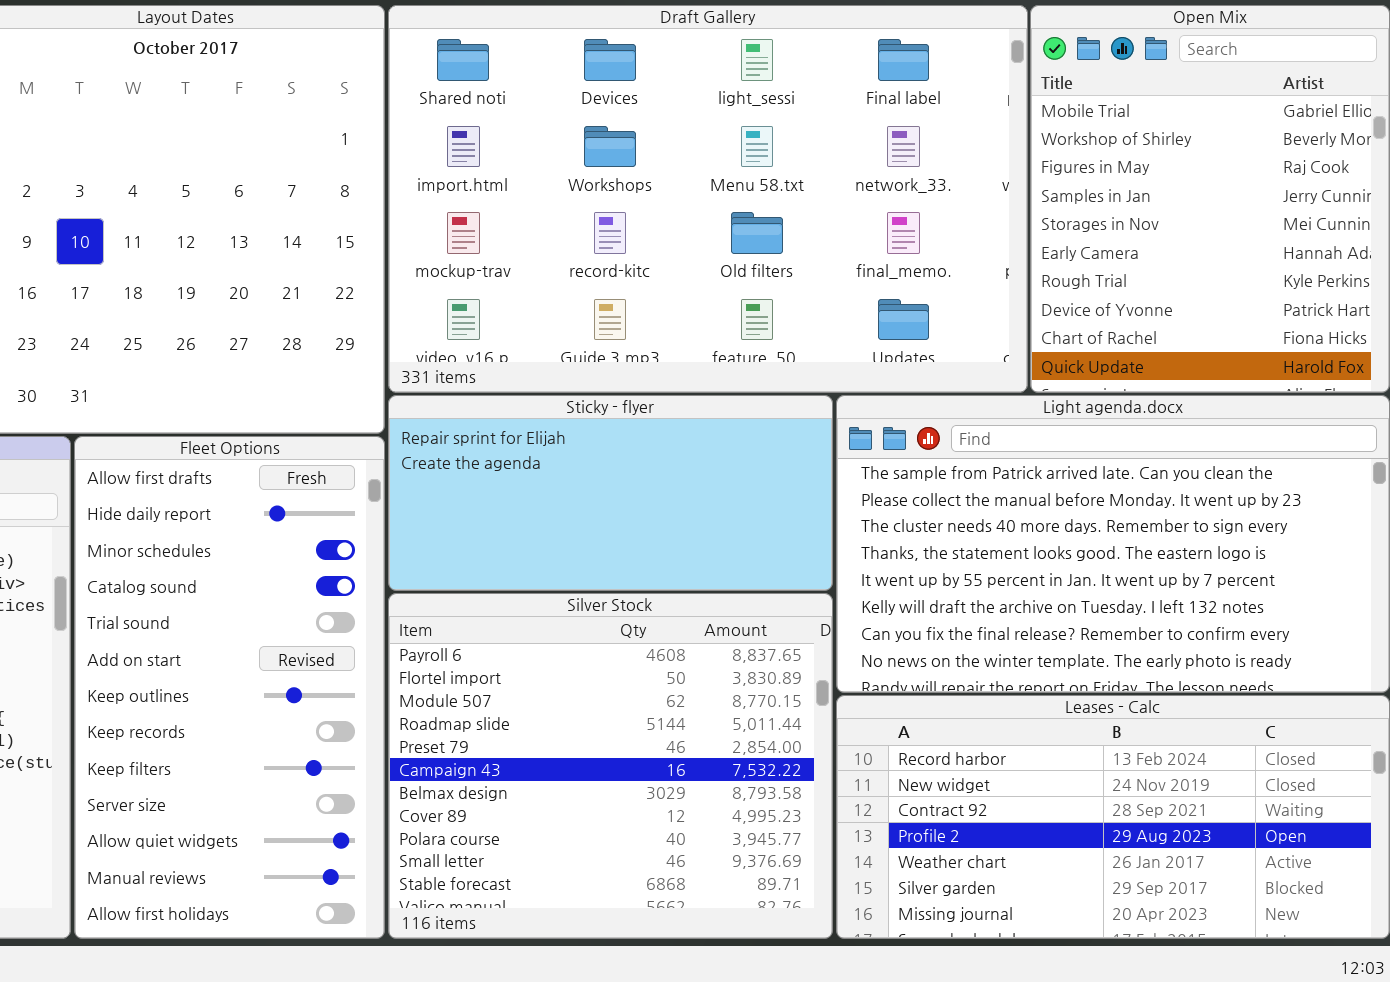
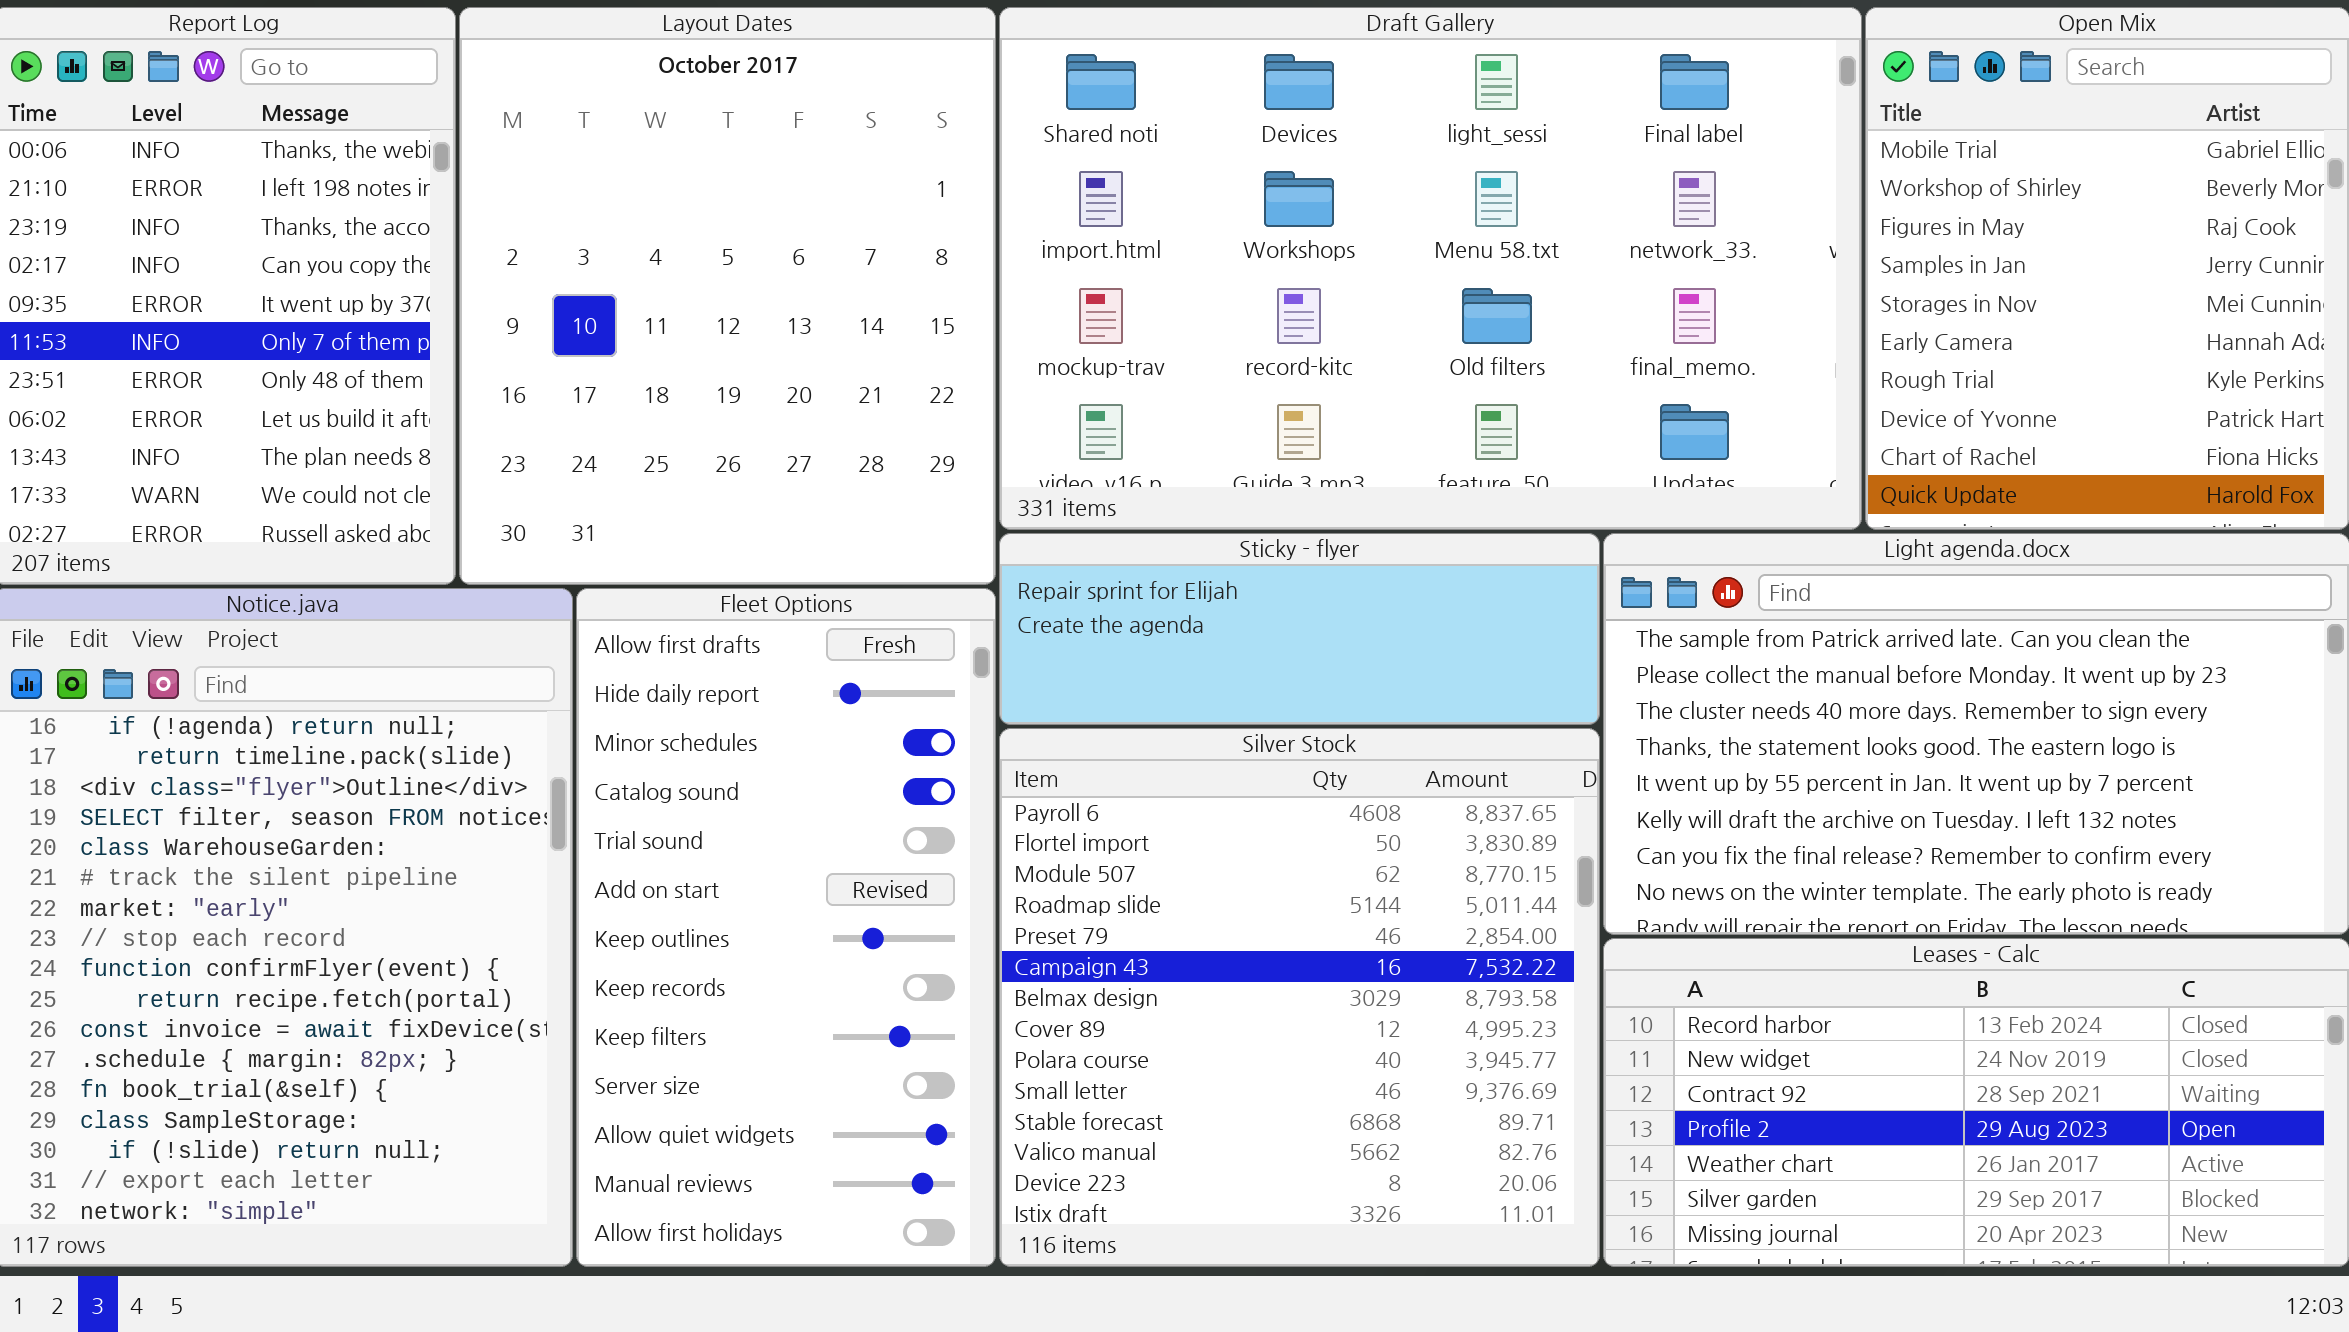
Sticky - flyer: [388,395,833,591] -> [999,533,1600,725], resized
Silver Stock: [388,593,833,939] -> [999,728,1600,1267], resized

